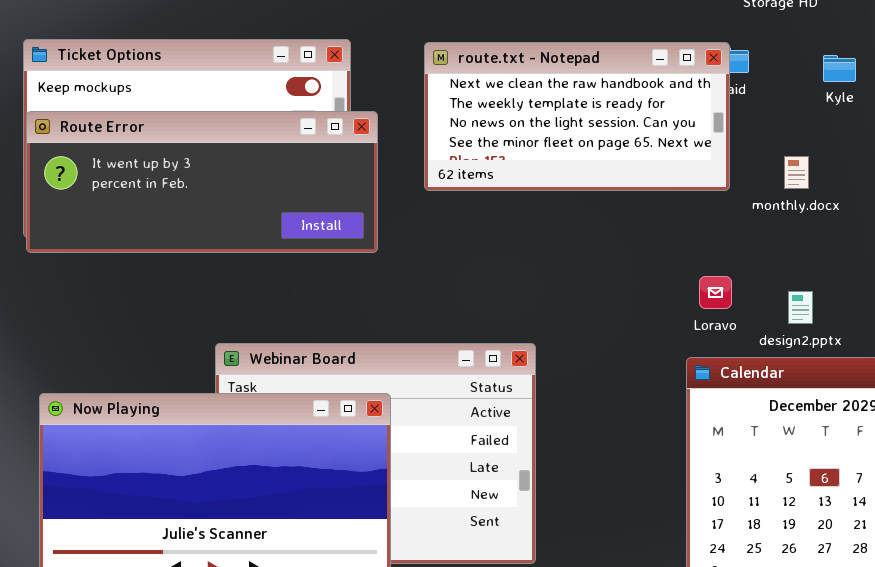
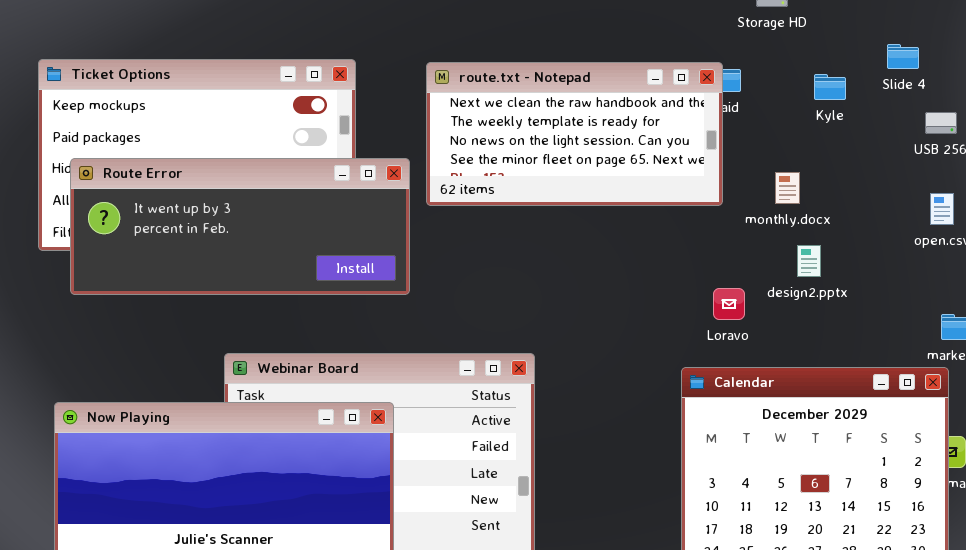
Route Error: [26,111,378,253] -> [70,158,410,295], moved
Loravo: [699,276,732,309] -> [713,288,745,320], moved
design2.pptx: [788,291,813,324] -> [797,245,821,277], moved

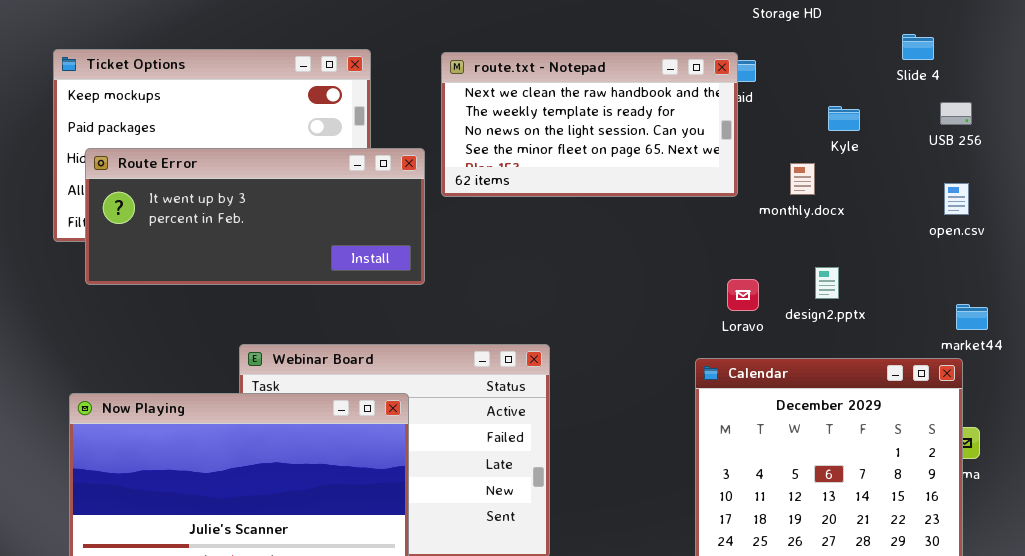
Kyle: [814,74,846,100] -> [828,106,860,131], moved
design2.pptx: [797,245,821,277] -> [815,267,839,299], moved

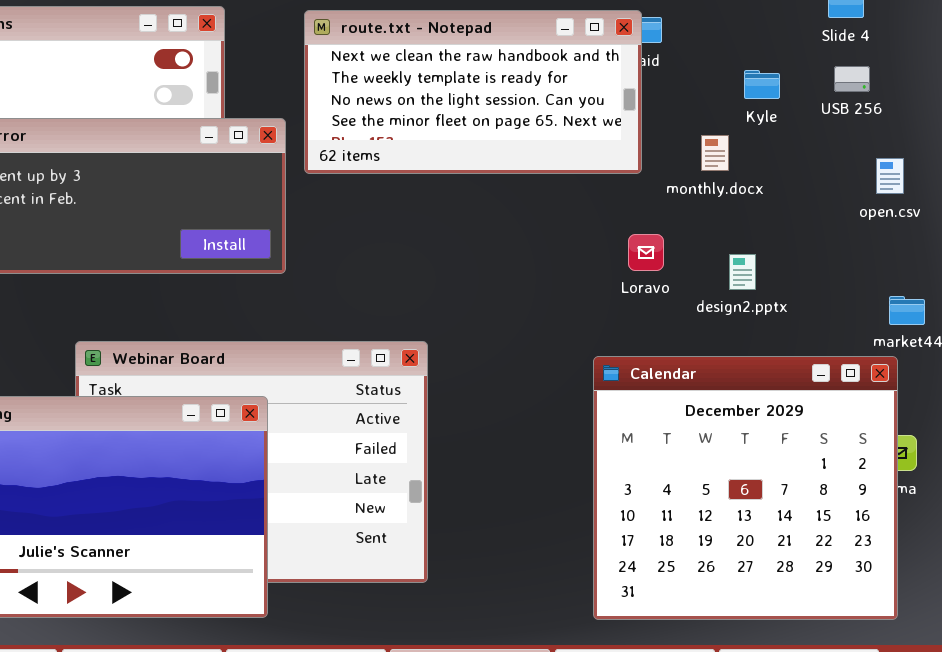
USB 256: [940,102,972,125] -> [834,66,870,92], moved
Loravo: [727,279,759,311] -> [628,234,664,271], moved

